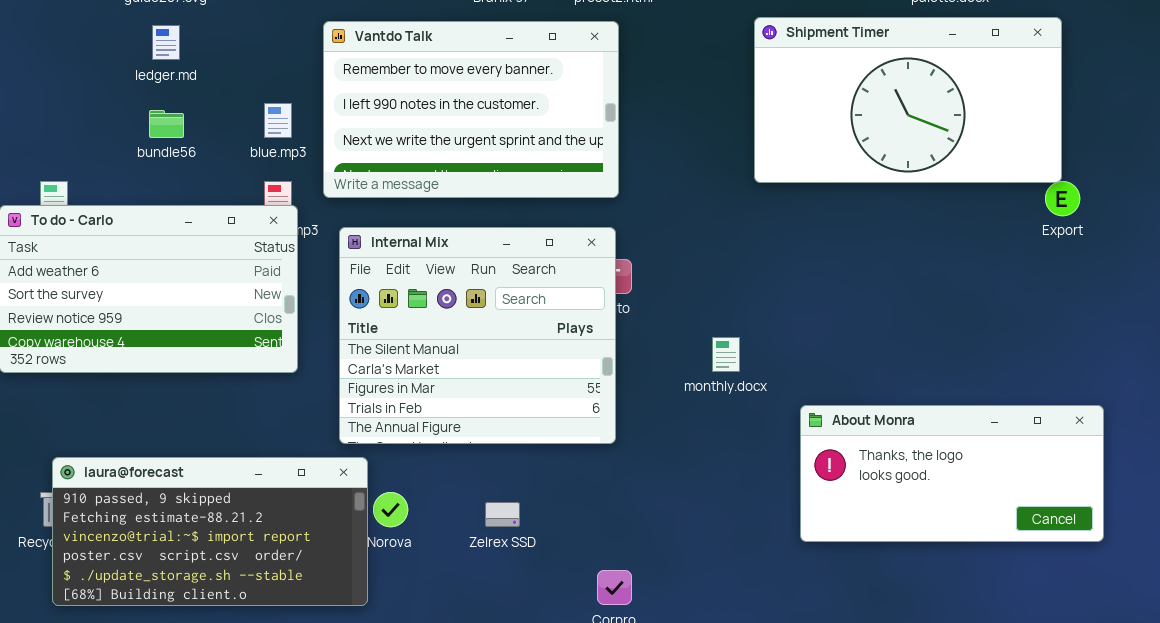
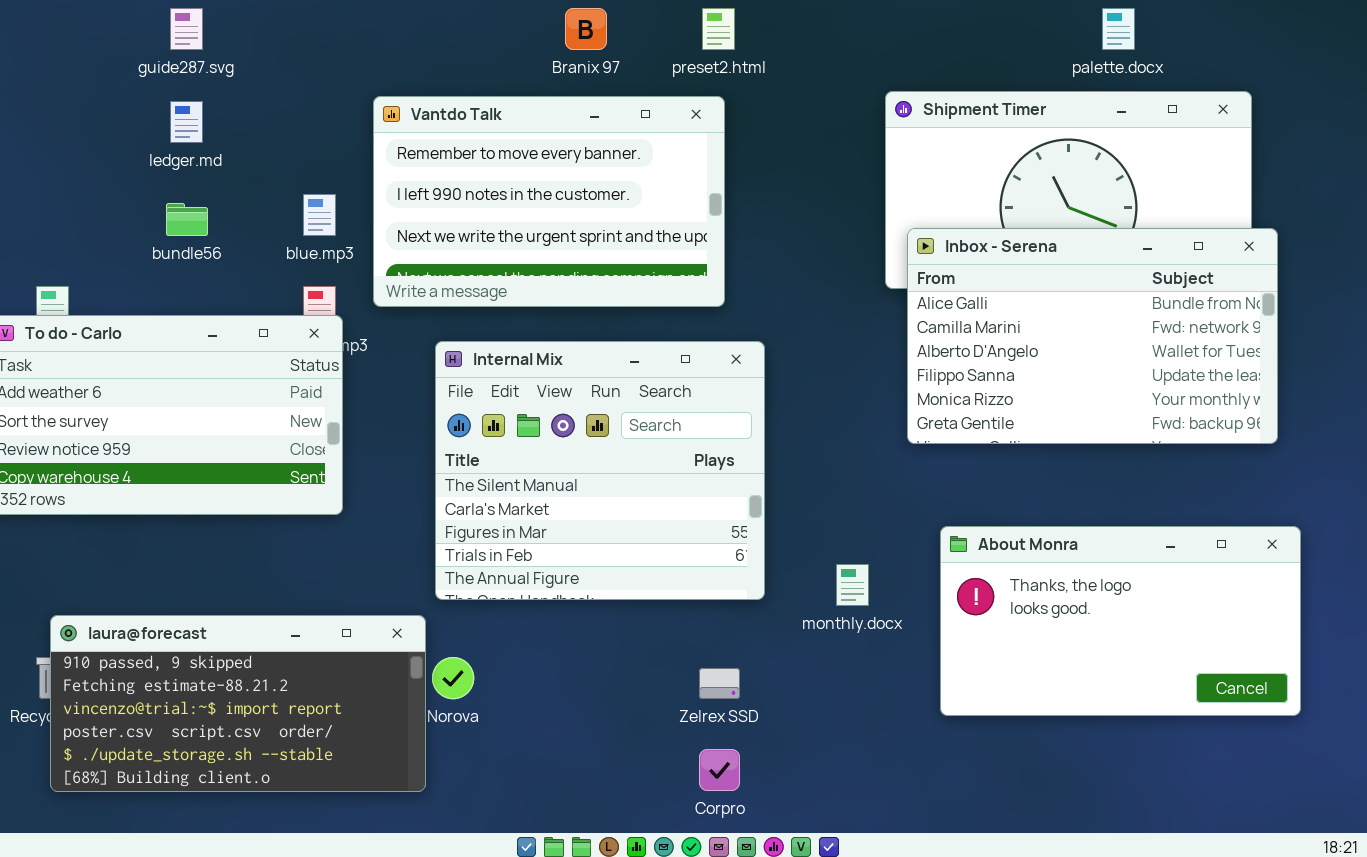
Inbox - Serena: none -> [907,228,1278,444], opened
Internal Mix: [339,227,616,444] -> [435,341,765,600], moved
monthly.docx: [712,337,740,372] -> [836,564,869,606], moved
About Monra: [800,405,1104,542] -> [940,526,1301,716], resized
Zelrex SSD: [485,502,520,527] -> [699,668,740,699], moved

